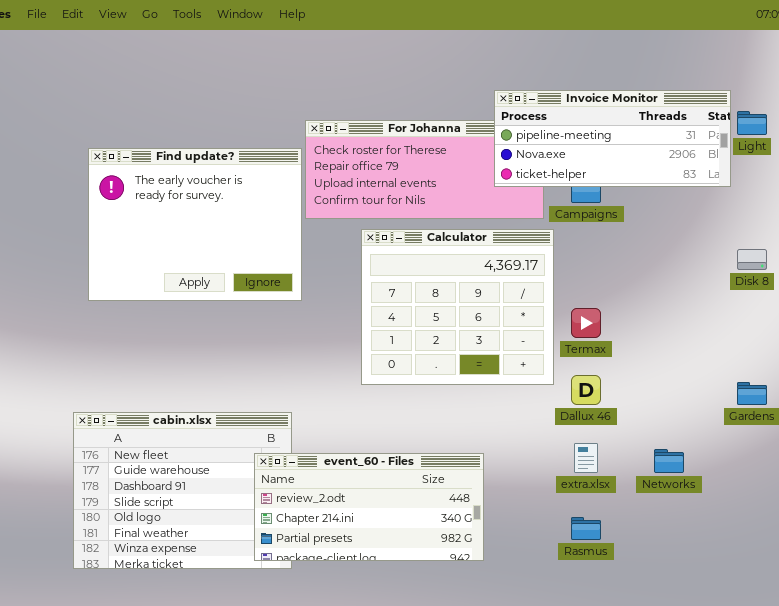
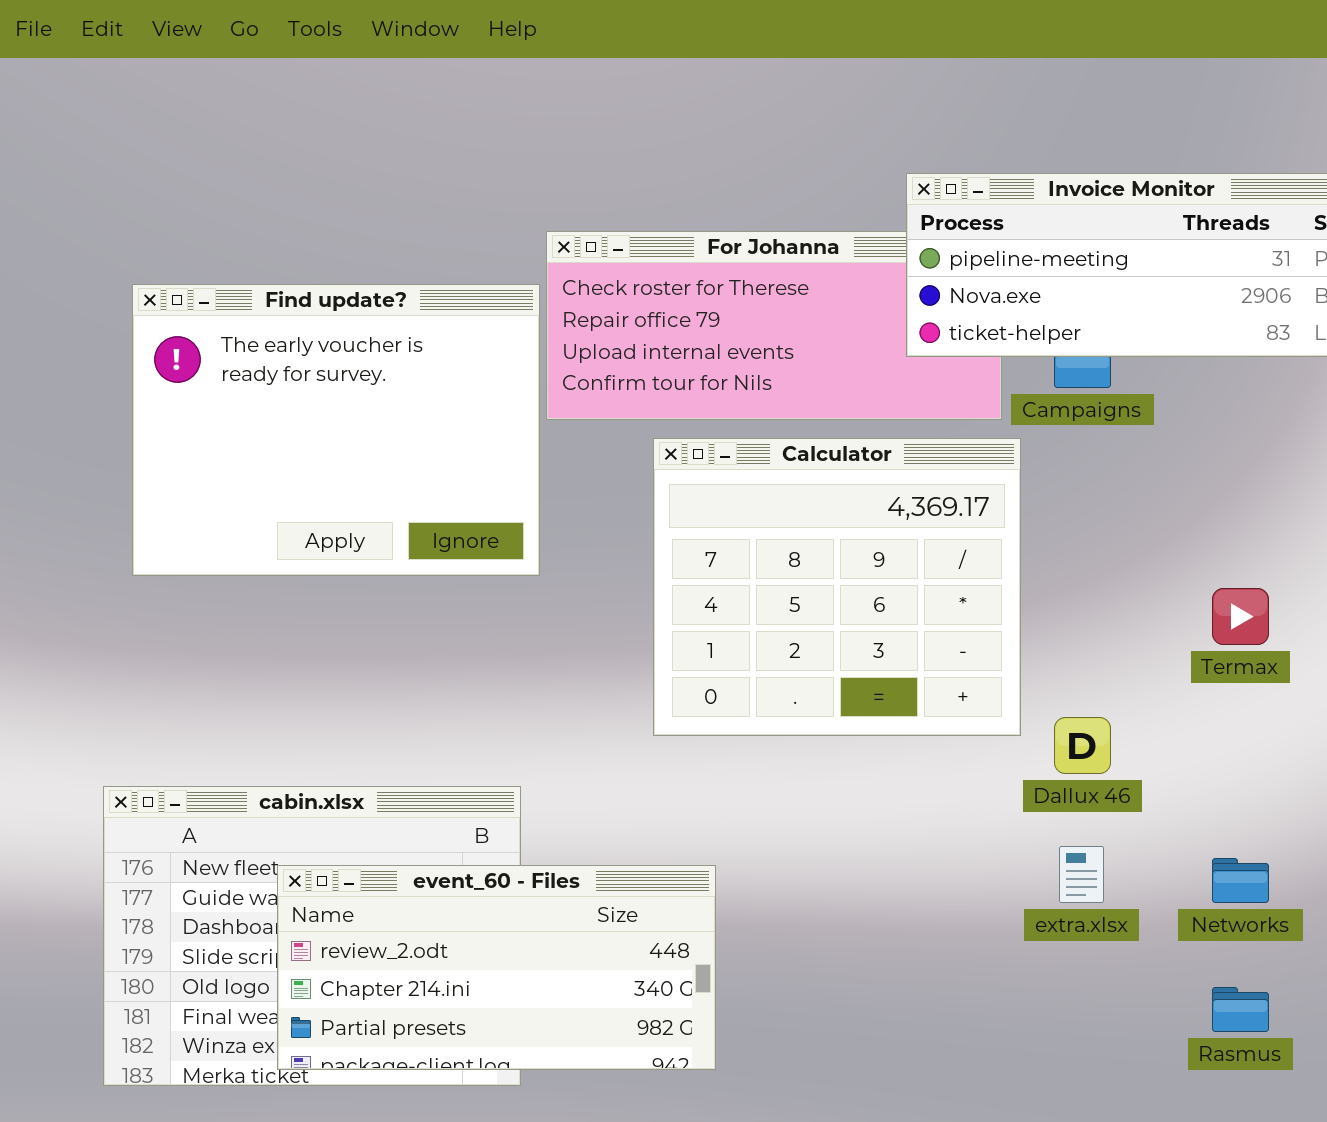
Termax: [571,308,601,338] -> [1212,588,1269,645], moved
event_60 - Files: [254,453,484,561] -> [277,865,716,1070], moved
Rasmus: [571,517,601,540] -> [1212,987,1269,1032], moved

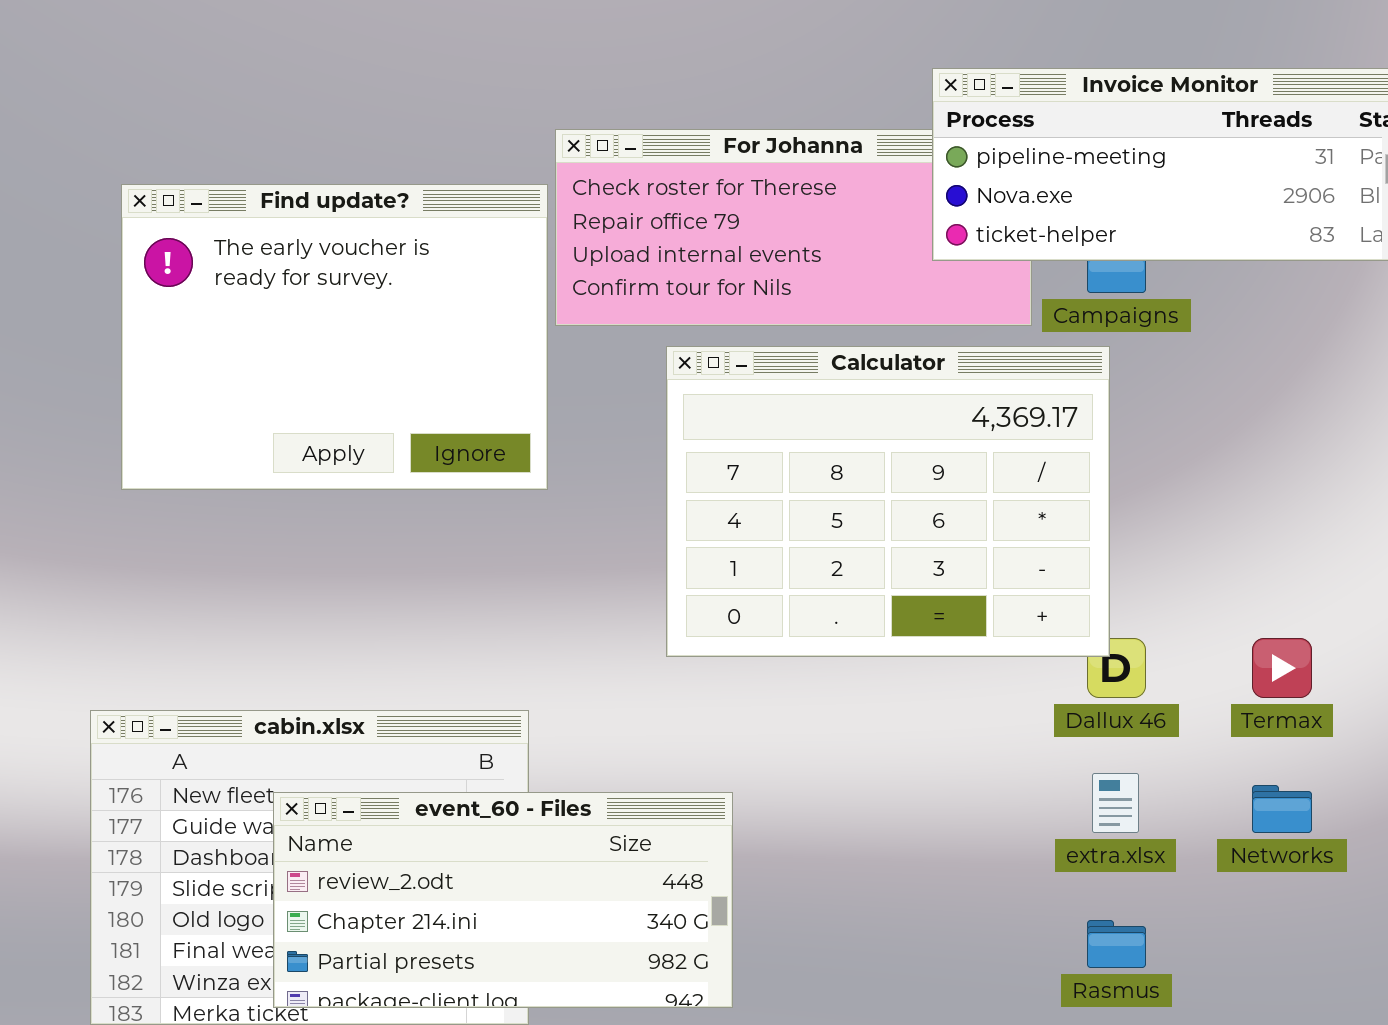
Calculator: [653,438,1021,736] -> [666,346,1110,657], resized
Termax: [1212,588,1269,645] -> [1252,638,1312,698], moved
Rasmus: [1212,987,1269,1032] -> [1087,920,1146,968], moved

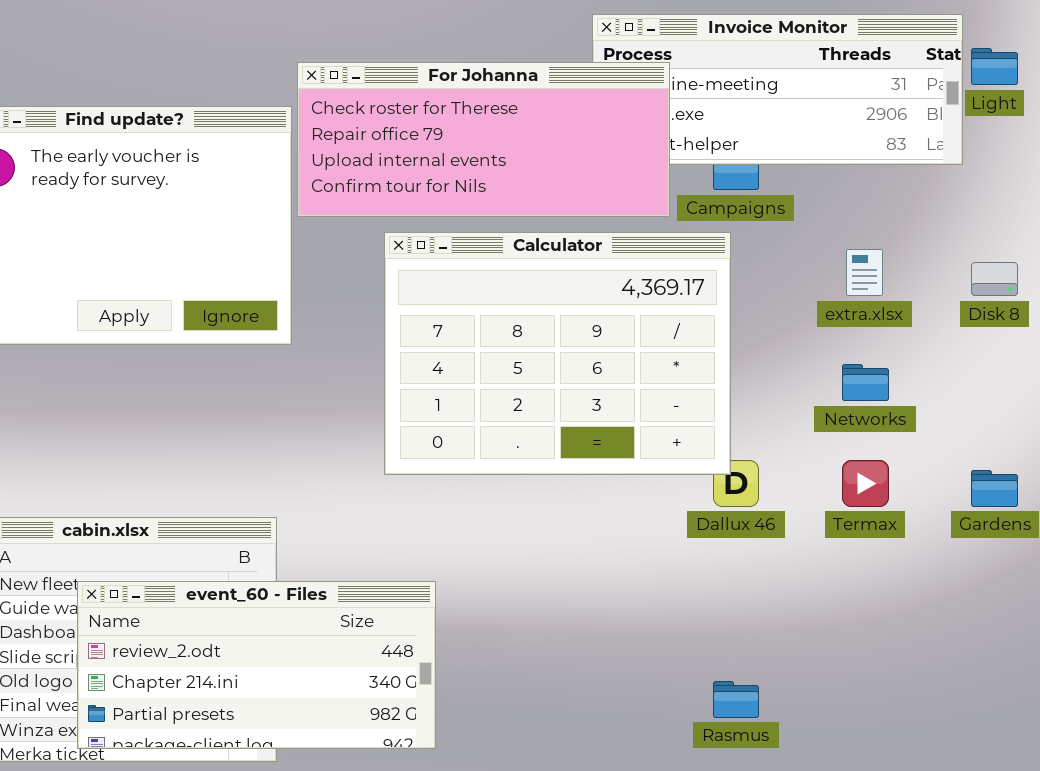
For Johanna: [555,129,1032,326] -> [297,62,670,217], raised
extra.xlsx: [1092,773,1139,833] -> [846,249,883,296], moved
Networks: [1252,785,1312,833] -> [842,364,889,401], moved

